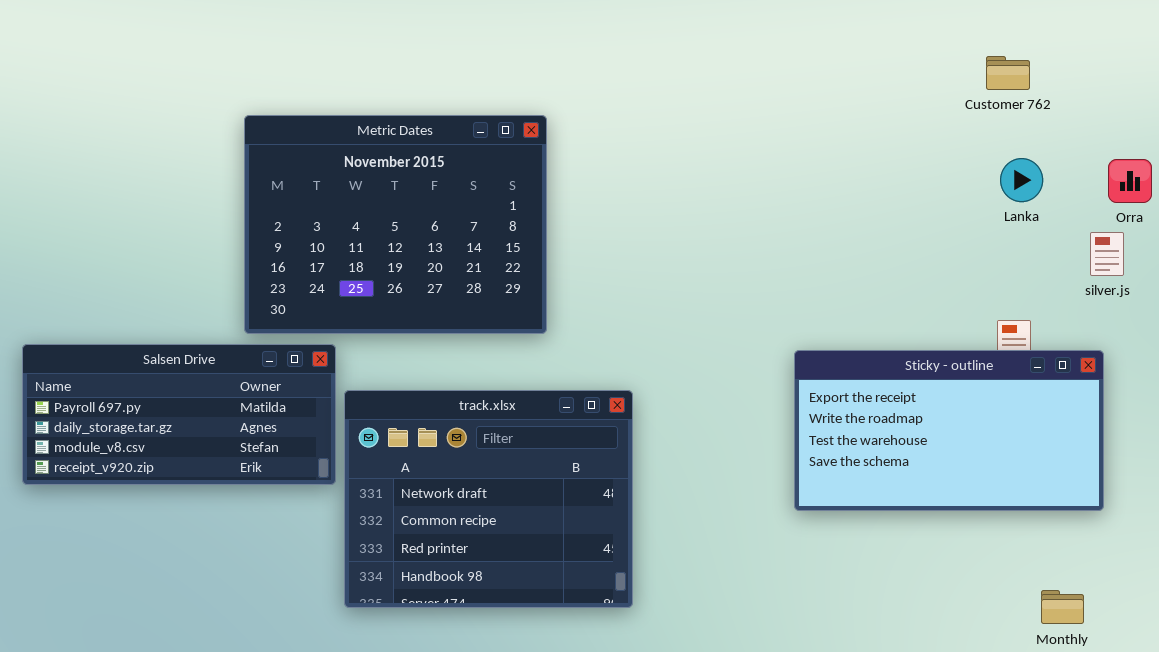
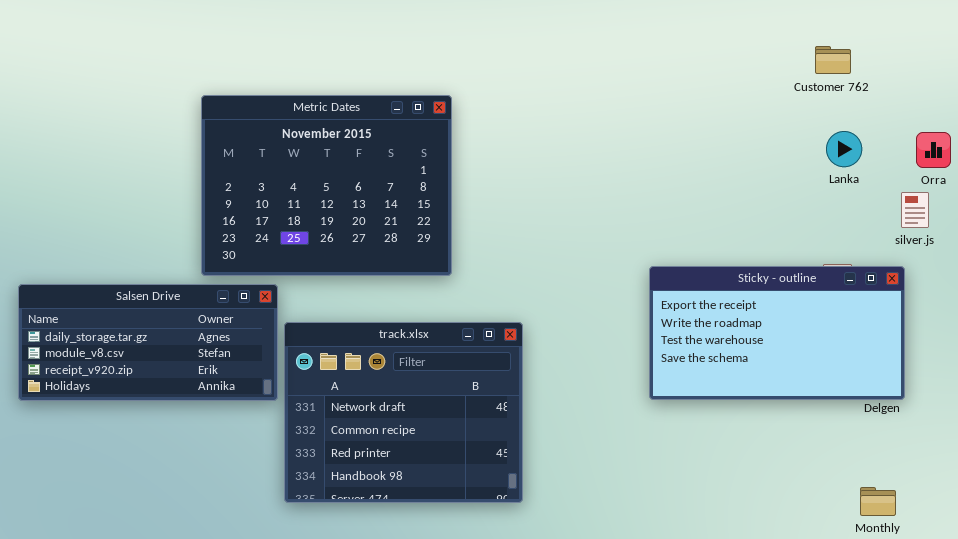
Salsen Drive: [22,344,336,485] -> [18,284,278,401], scrolled down 1 row
Sticky - outline: [794,350,1104,511] -> [649,266,905,400], moved

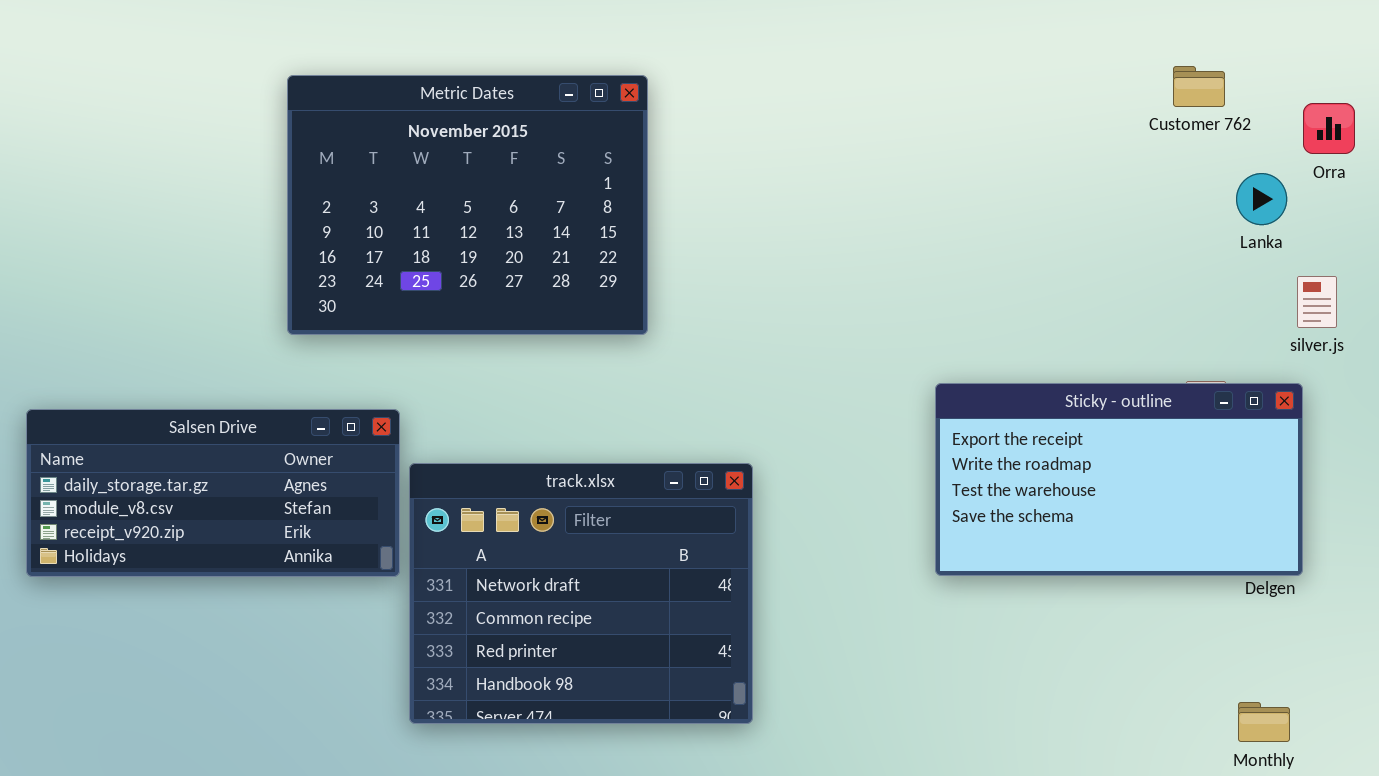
Metric Dates: [201,95,452,276] -> [287,75,648,335], moved
Lanka: [826,131,862,167] -> [1236,173,1287,225], moved
Orra: [916,132,951,168] -> [1303,103,1355,154], moved

